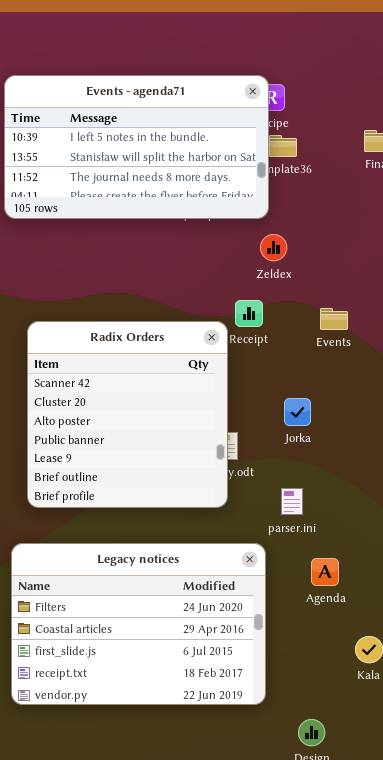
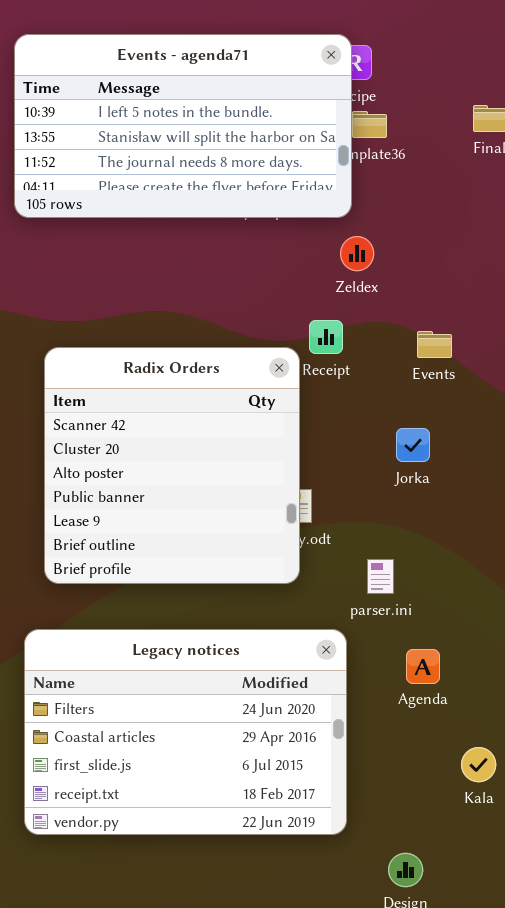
Jorka: [284,398,311,426] -> [396,428,430,462], moved

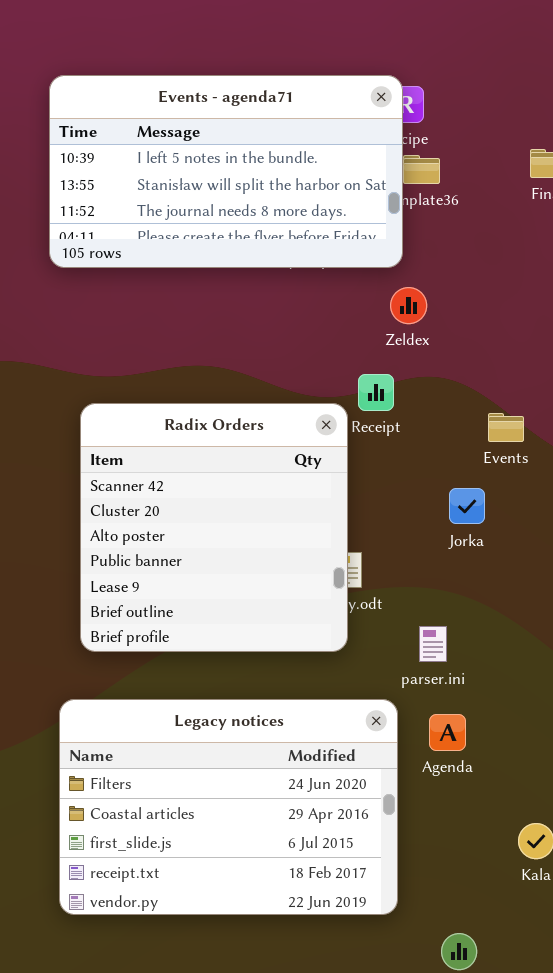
Events: [417,331,452,358] -> [488,413,524,442], moved
Agenda: [406,649,440,684] -> [429,714,466,751], moved

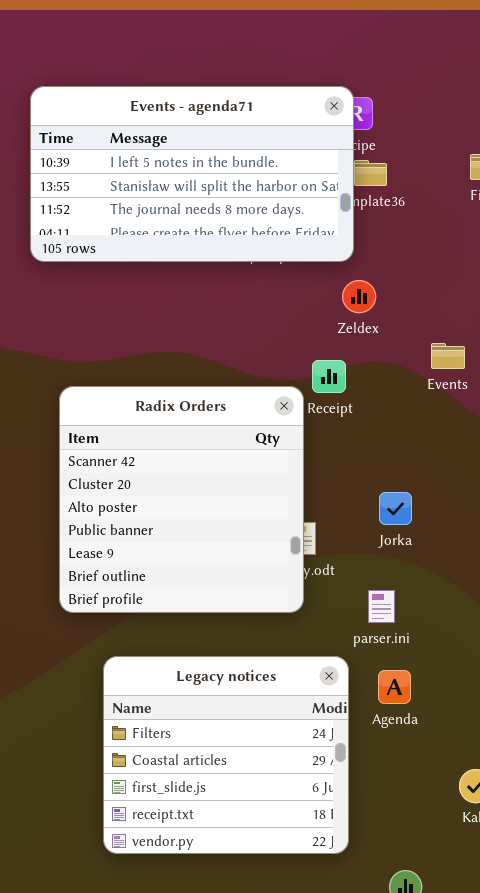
Events: [488,413,524,442] -> [431,343,465,369], moved
Jorka: [449,488,485,524] -> [379,492,412,525], moved
Legacy notices: [59,699,398,915] -> [103,656,349,854], resized

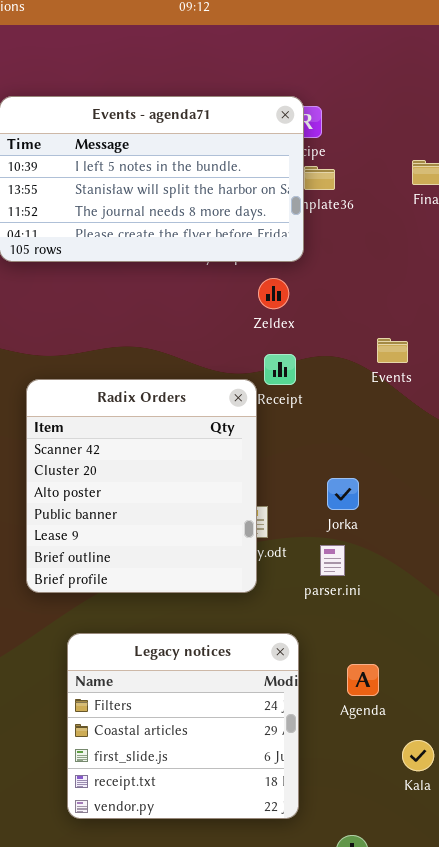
Zeldex: [342,280,376,313] -> [258,278,289,309], moved
parser.ini: [368,590,395,623] -> [320,545,345,576], moved
Agenda: [378,670,411,704] -> [347,664,379,696], moved

